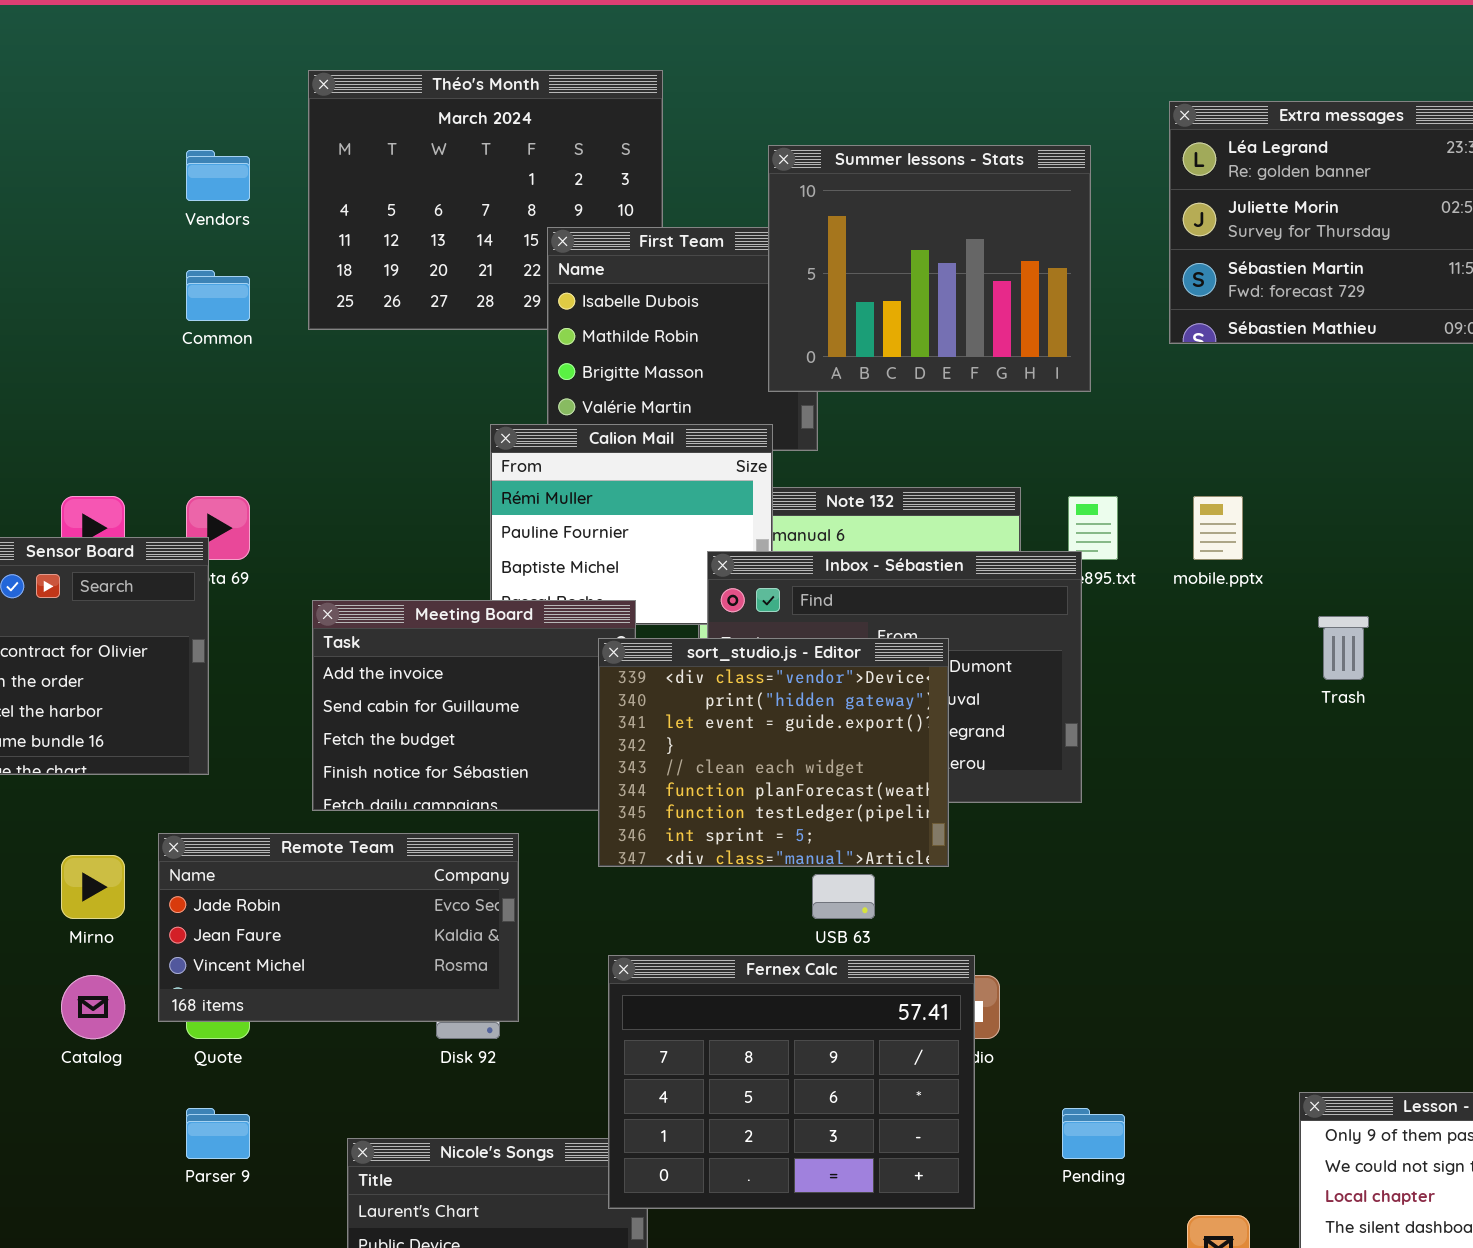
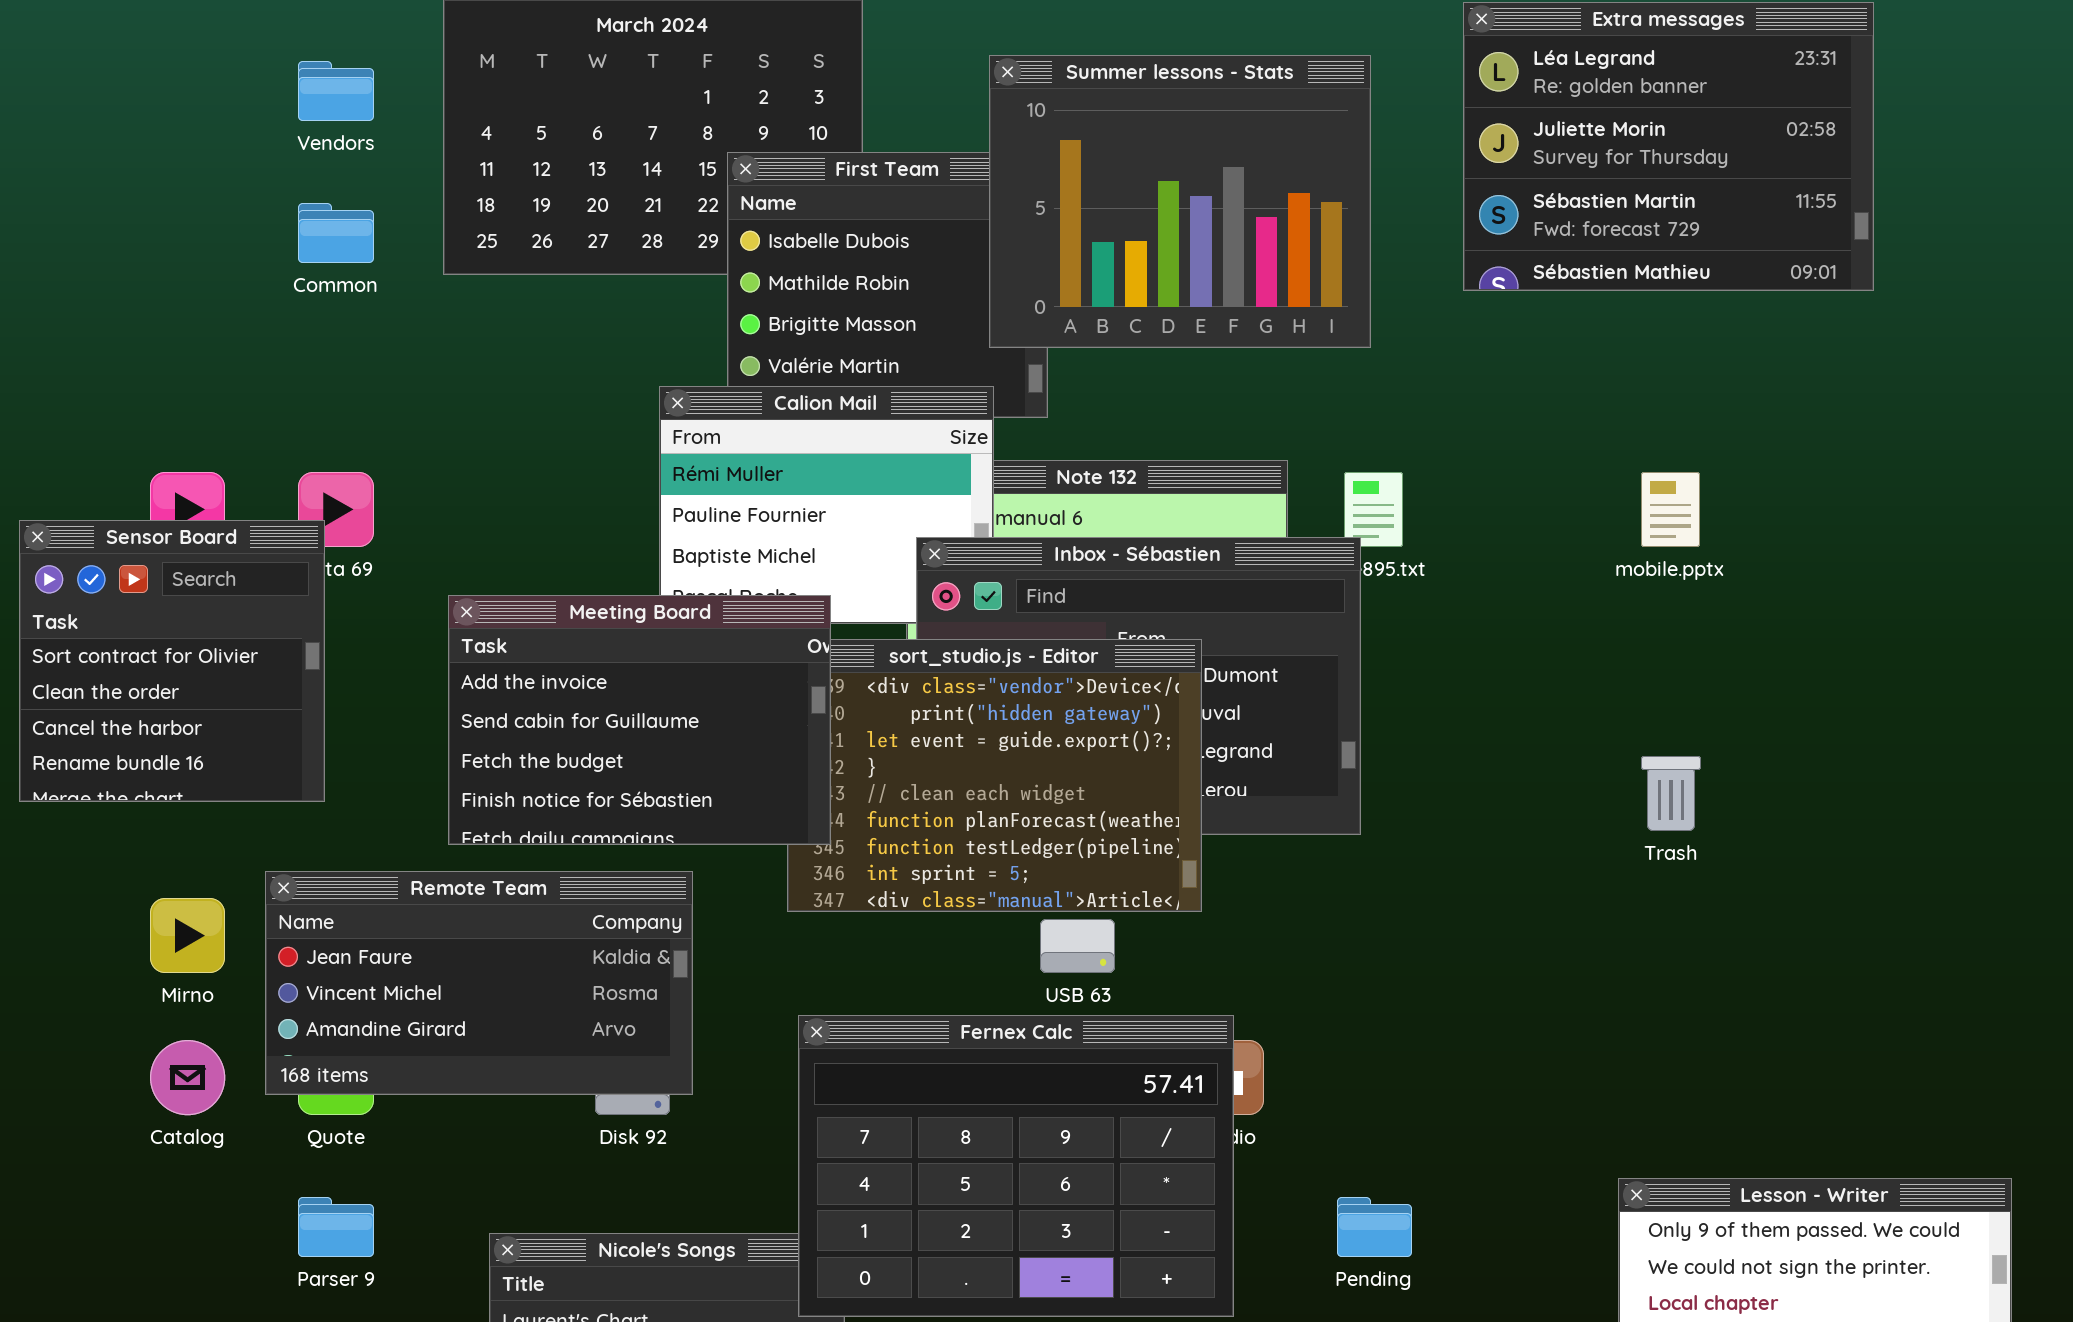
mobile.pptx: [1193,496,1243,560] -> [1641,472,1700,547], moved
Meeting Board: [312,600,636,811] -> [448,595,831,845], raised
Trash: [1318,616,1369,680] -> [1641,756,1701,831], moved
Remote Team: [158,833,519,1022] -> [265,871,693,1095], scrolled down 1 row

